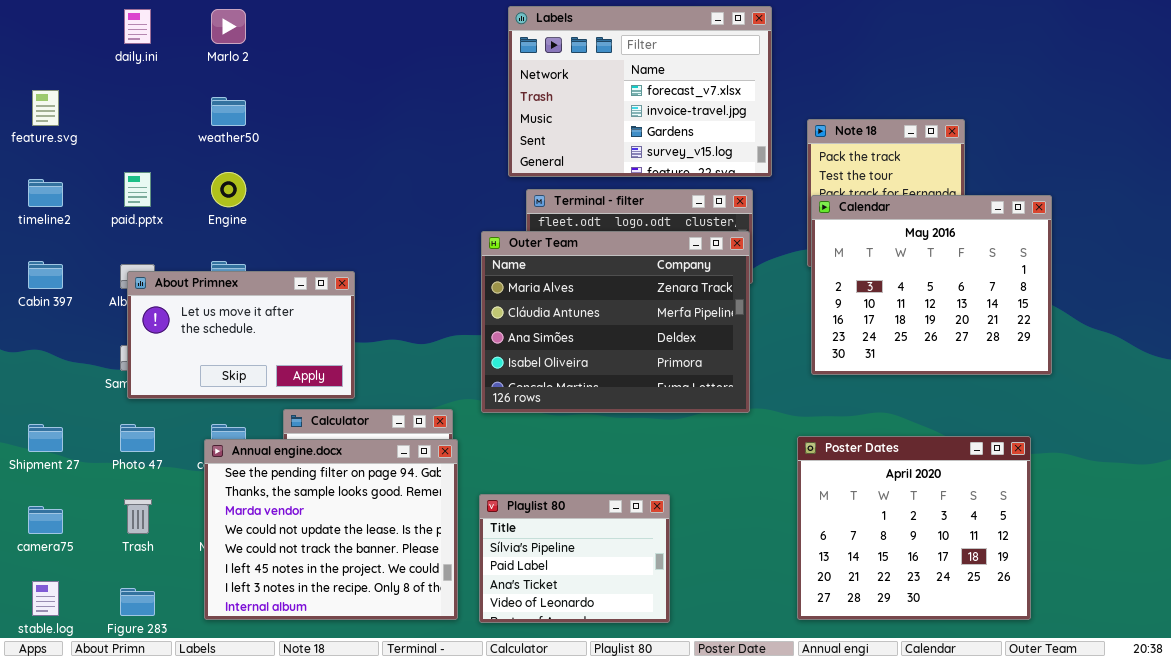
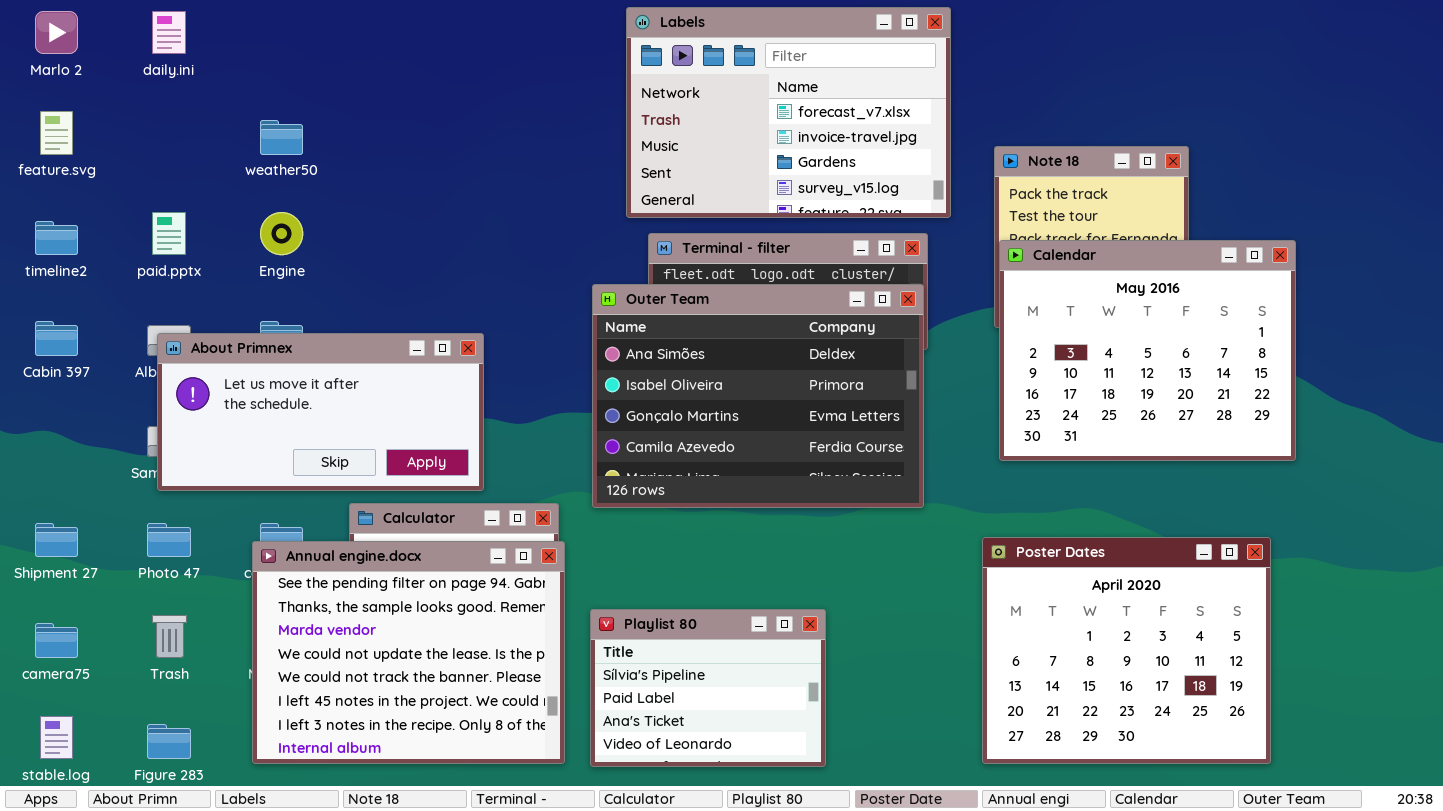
Marlo 2: [211,9,246,44] -> [35,11,78,54], moved
Outer Team: [481,231,750,413] -> [592,284,924,508], scrolled down 2 rows
About Primnex: [127,271,355,399] -> [157,333,484,491], resized

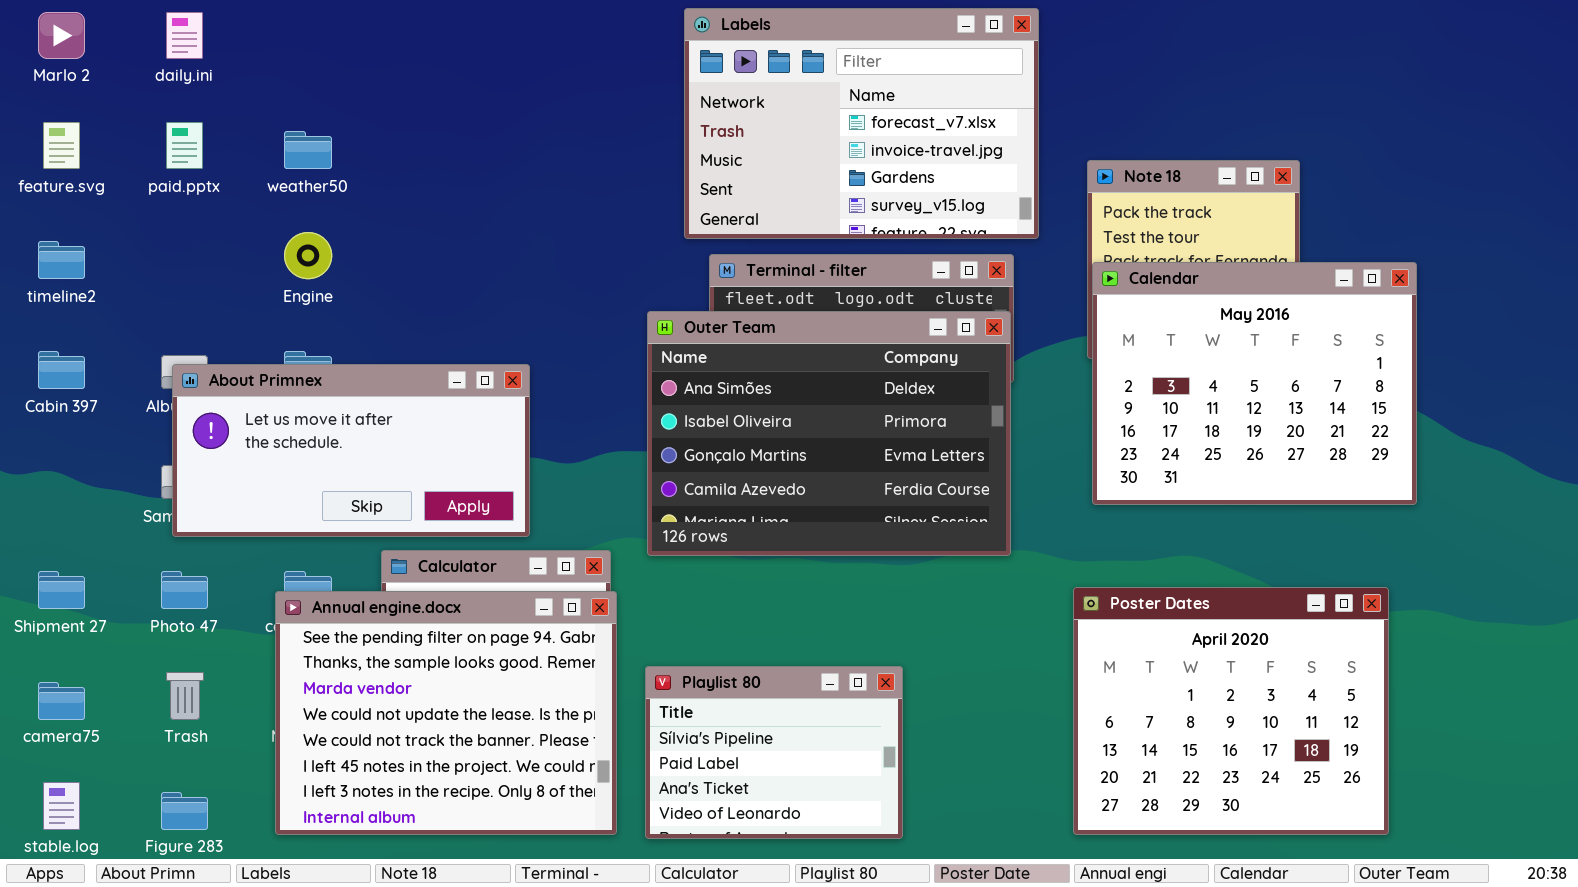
paid.pptx: [152,212,186,255] -> [166,122,203,169], moved

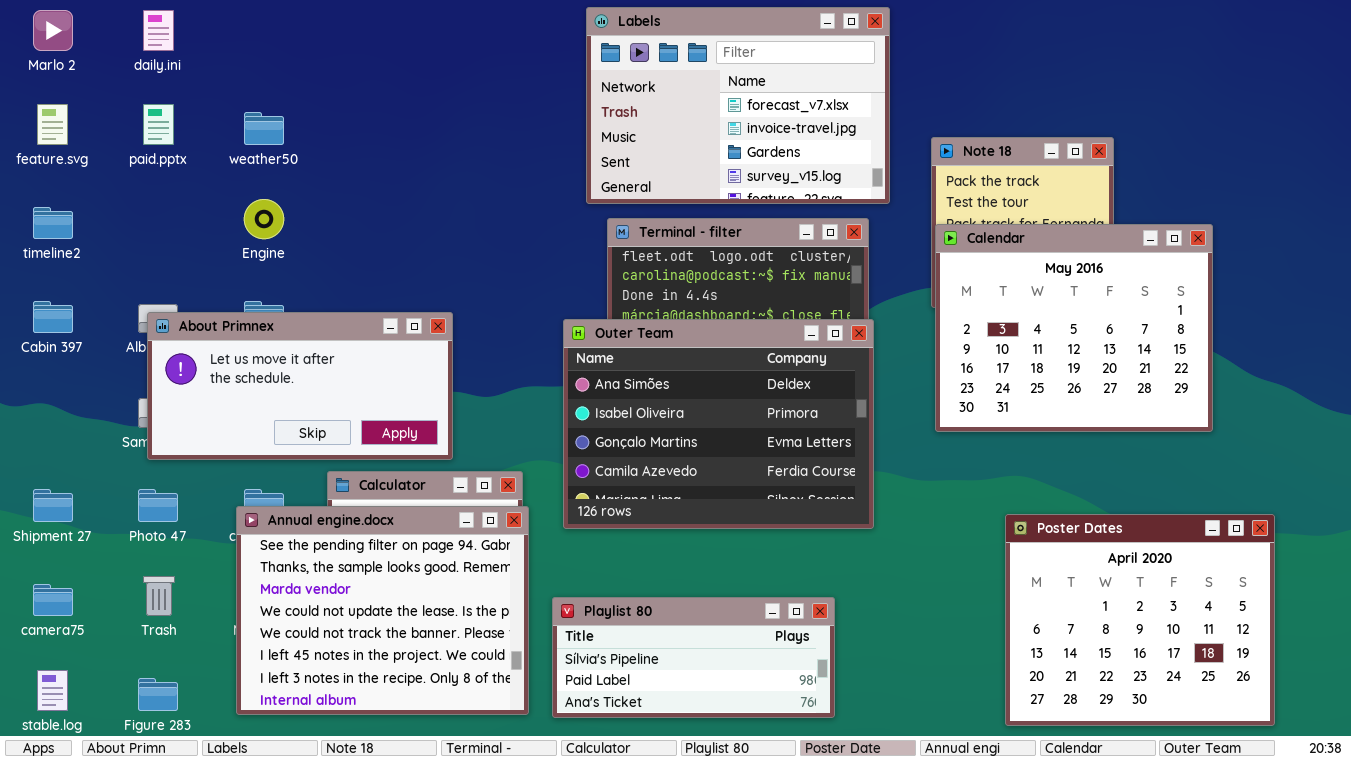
Outer Team: [647,311,1011,556] -> [563,319,874,529], moved
Poster Dates: [1073,587,1389,835] -> [1005,514,1275,726], moved
Playlist 80: [645,666,903,839] -> [552,597,835,718], resized

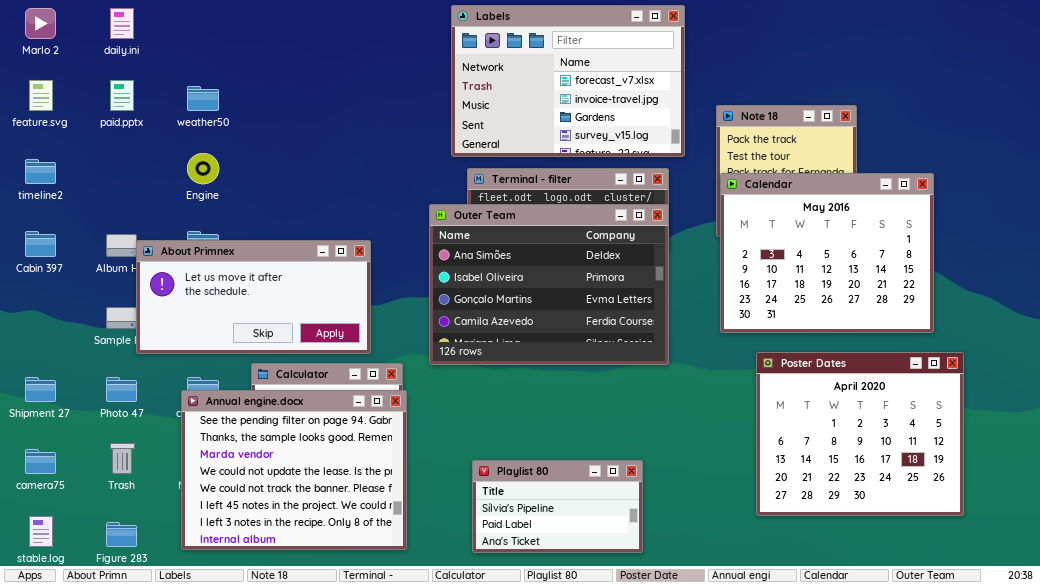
About Primnex: [147,312,453,460] -> [136,240,371,354], moved
Outer Team: [563,319,874,529] -> [429,204,669,365], moved
Poster Dates: [1005,514,1275,726] -> [756,352,964,516], moved
Playlist 80: [552,597,835,718] -> [472,460,643,553], resized

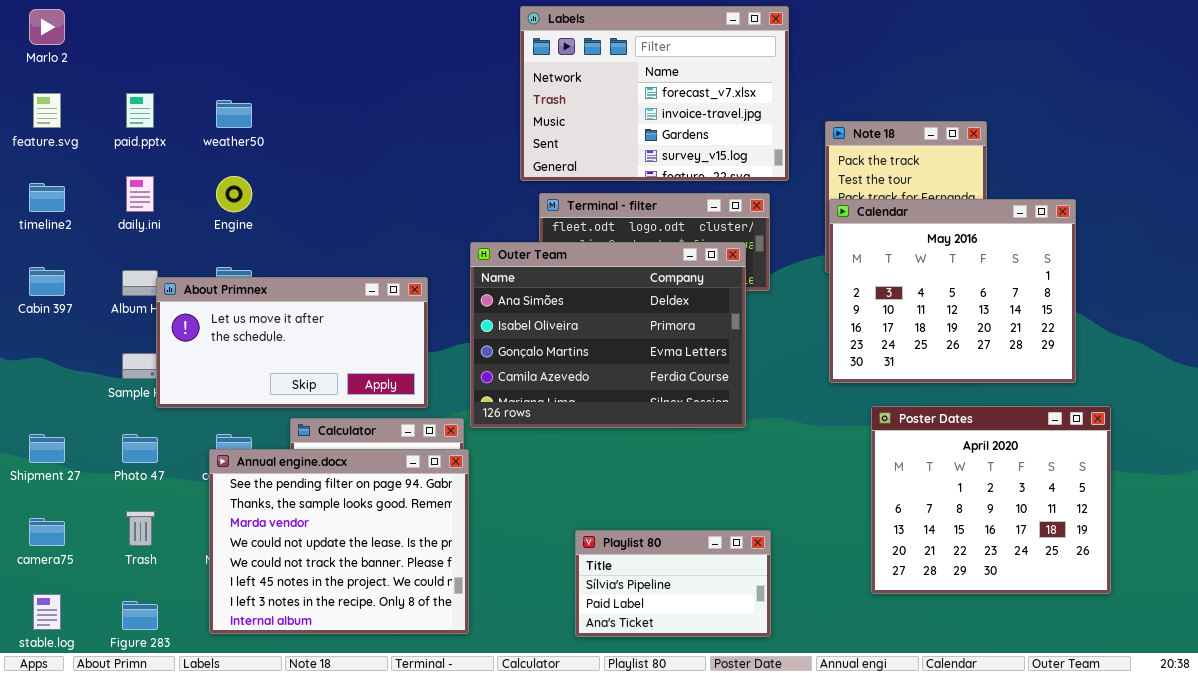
daily.ini: [110,8,134,39] -> [126,176,154,212], moved
Outer Team: [429,204,669,365] -> [470,242,746,428], moved
Playlist 80: [472,460,643,553] -> [575,530,771,637], moved

